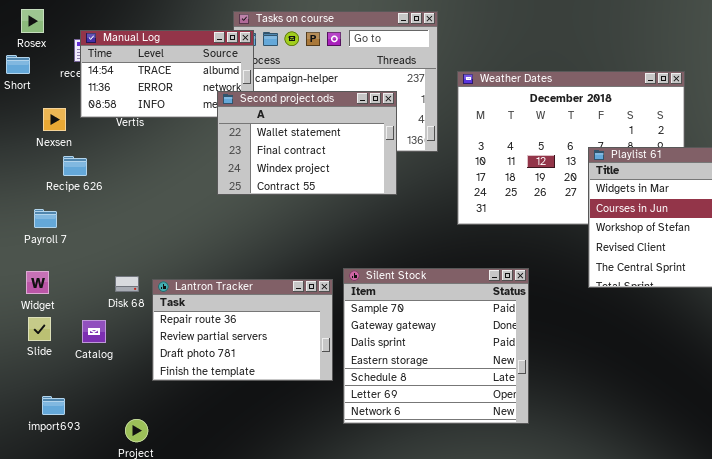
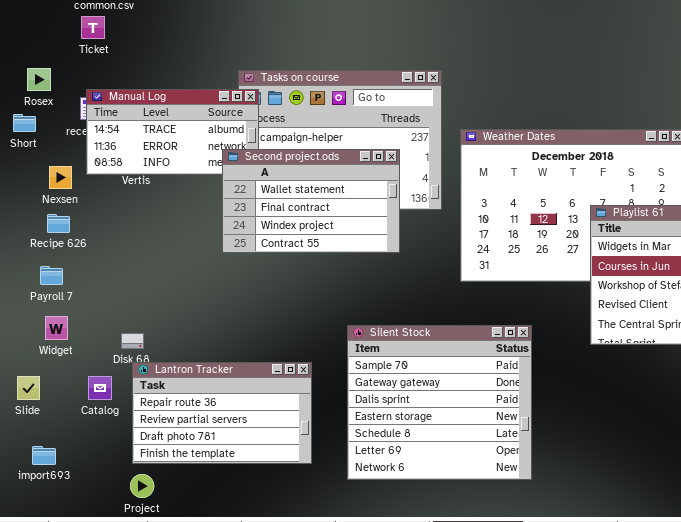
Recipe 626: [63,156,87,176] -> [47,214,70,233], moved
Widget: [26,271,49,294] -> [45,316,68,340], moved
Lantron Tracker: [152,279,333,381] -> [132,362,312,464], moved
Slide: [28,317,51,341] -> [17,376,40,400], moved
import693: [42,396,65,415] -> [32,446,56,465], moved

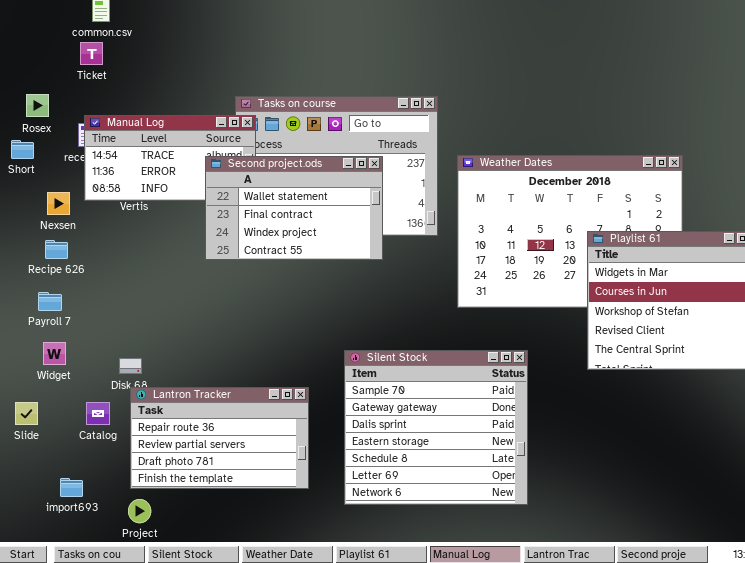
Second project.ods: [222,149,400,253] -> [205,156,383,260], moved
import693: [32,446,56,465] -> [60,478,83,497], moved

